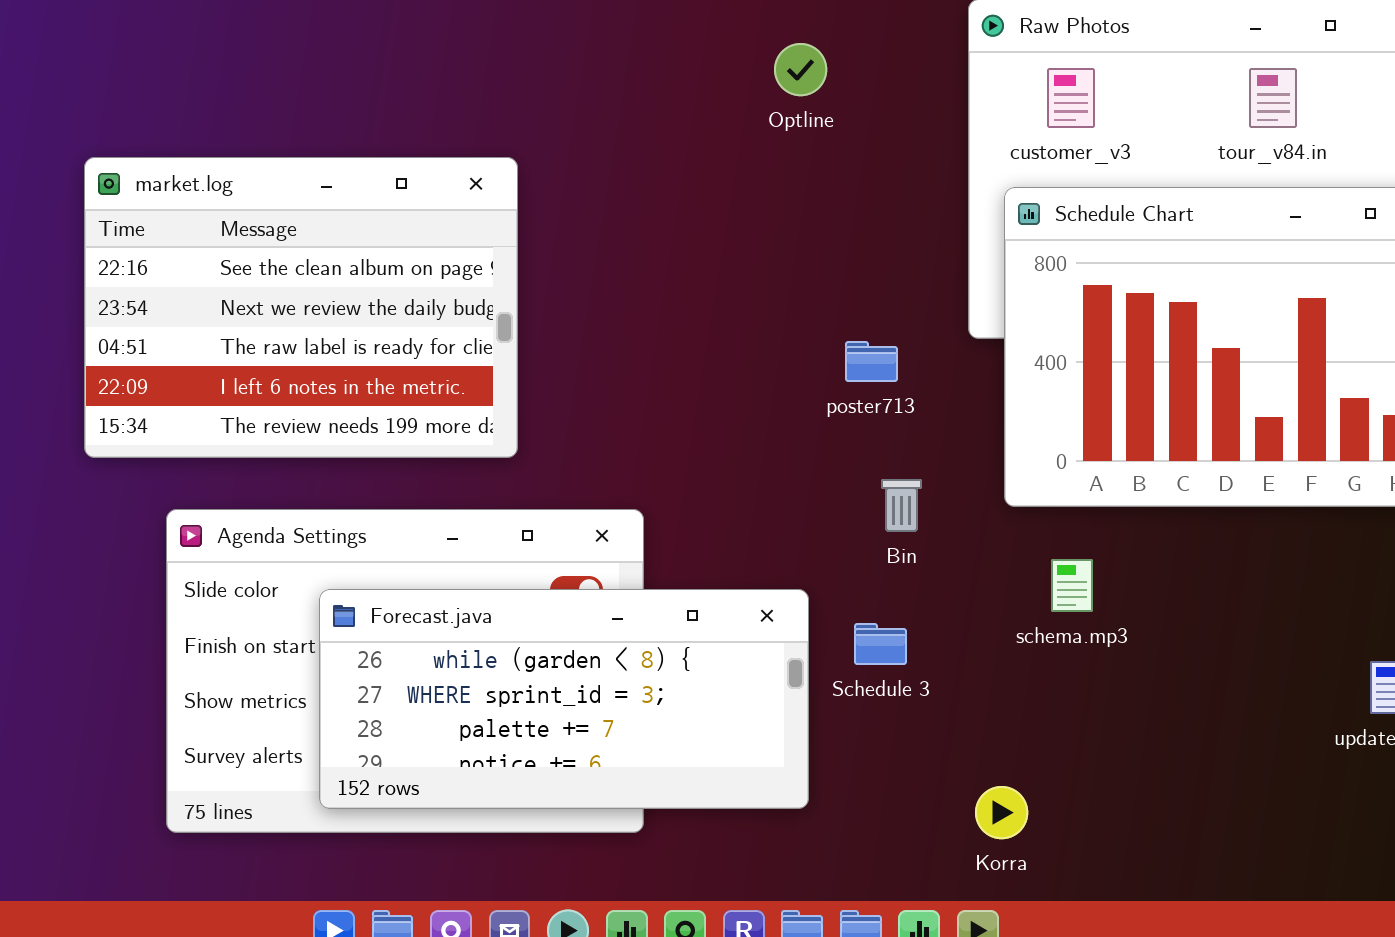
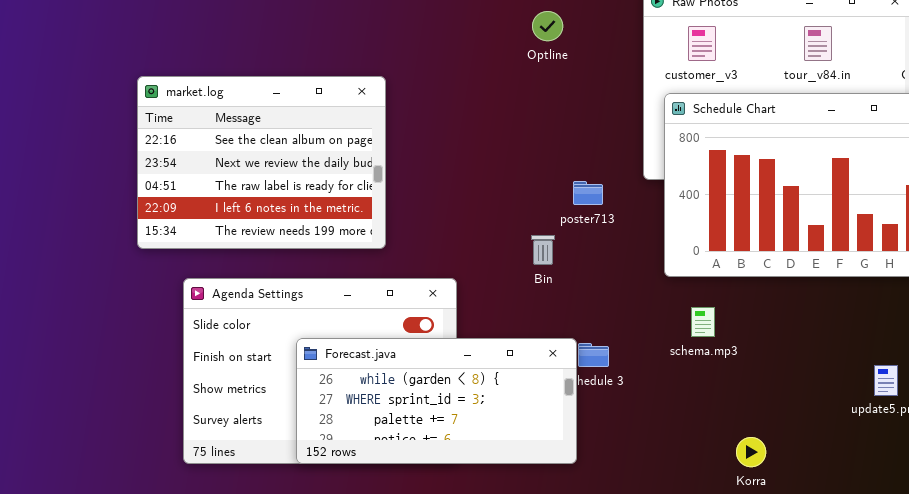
Bin: [881,479,922,532] -> [531,235,555,265], moved
Forecast.java: [319,589,809,809] -> [296,338,577,464], moved
Korra: [975,786,1028,839] -> [736,437,766,467], moved

